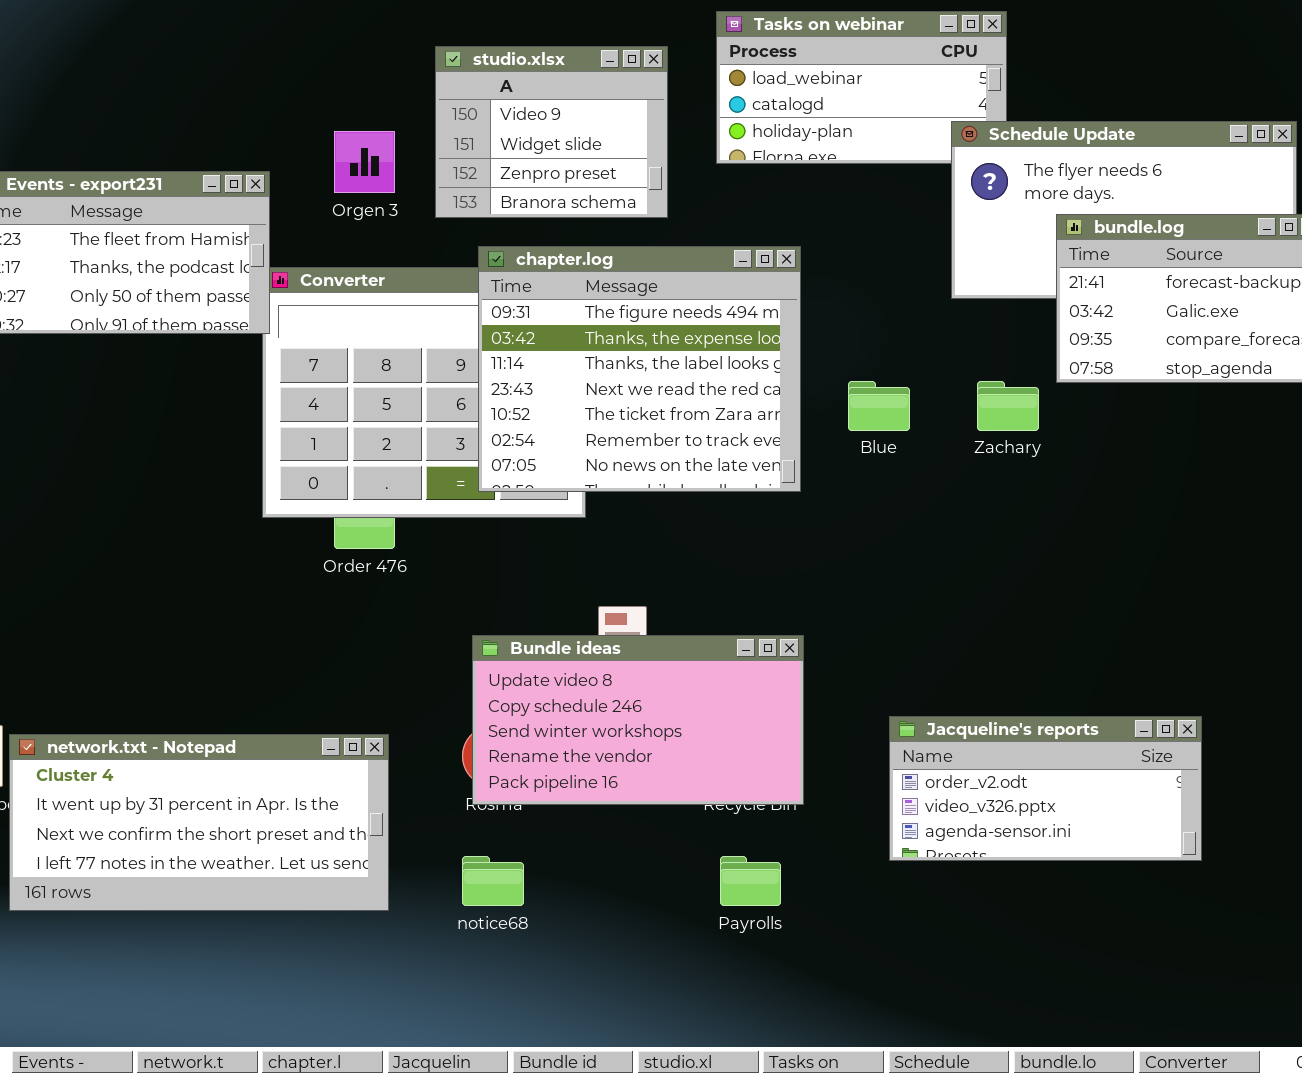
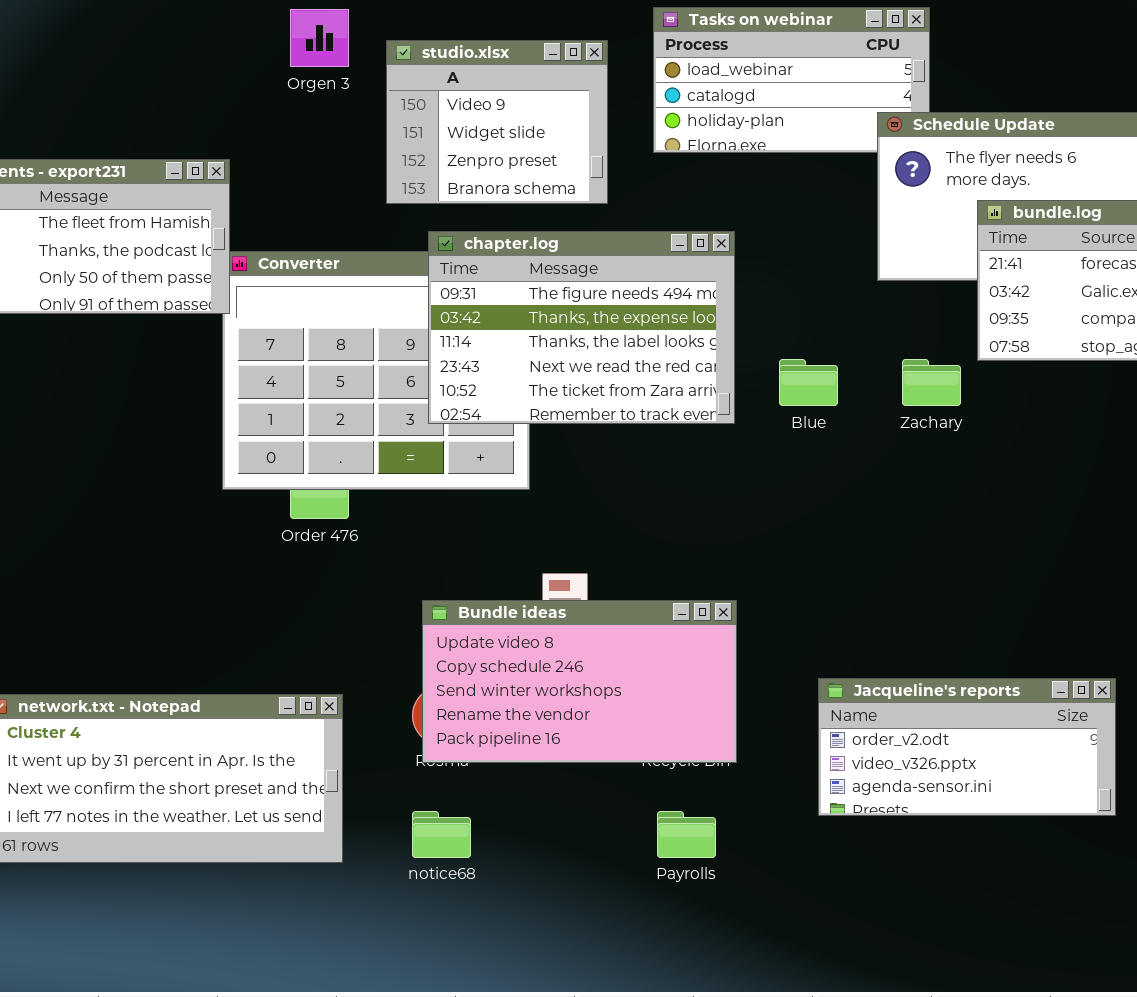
Orgen 3: [334,131,395,193] -> [290,9,349,67], moved
chapter.log: [478,246,801,492] -> [428,231,735,424], resized

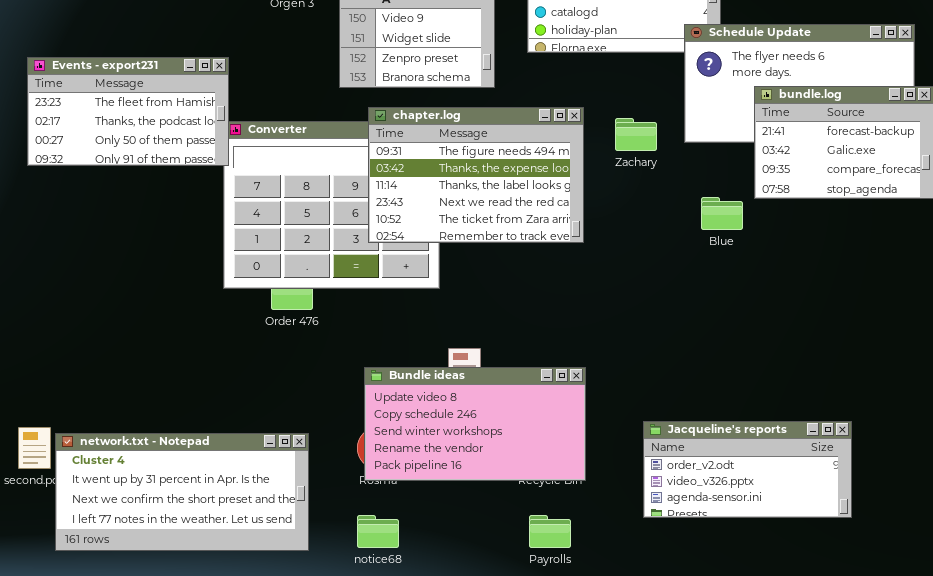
Blue: [779,359,838,406] -> [701,197,743,230], moved
Zachary: [902,359,961,406] -> [615,118,657,151], moved

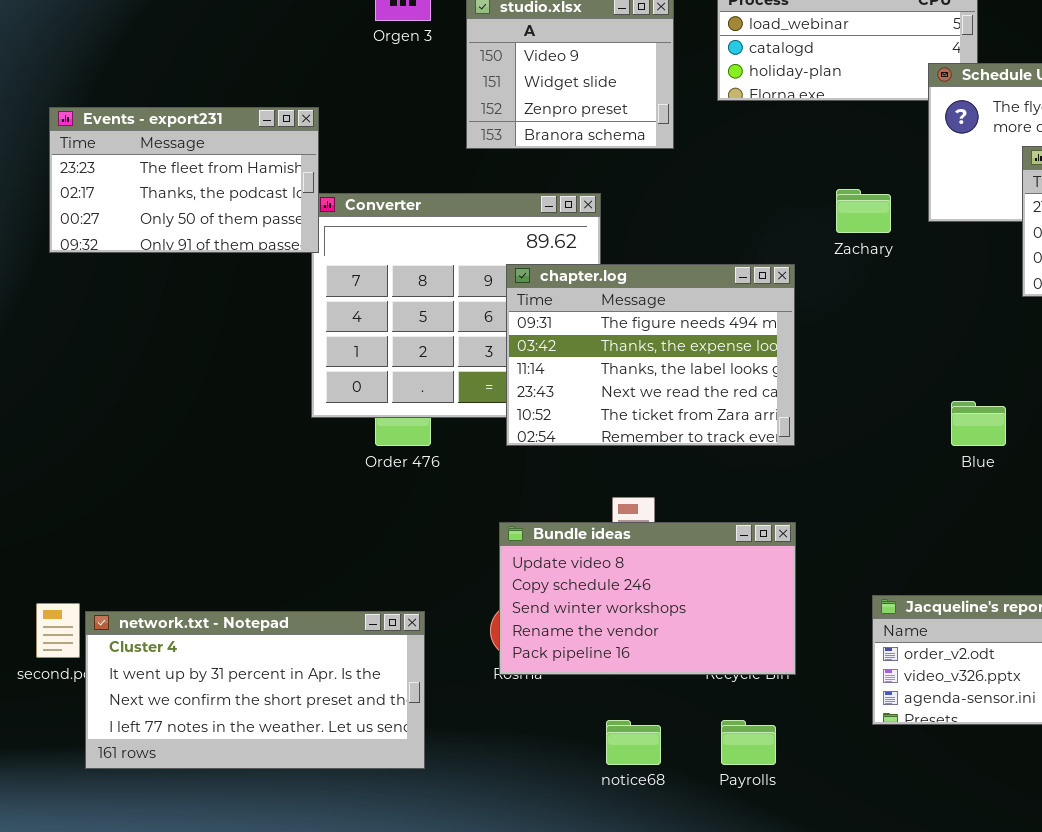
chapter.log: [368,107,584,243] -> [506,264,795,446], moved
Blue: [701,197,743,230] -> [951,401,1006,446], moved
notice68: [357,515,399,548] -> [606,720,661,765], moved

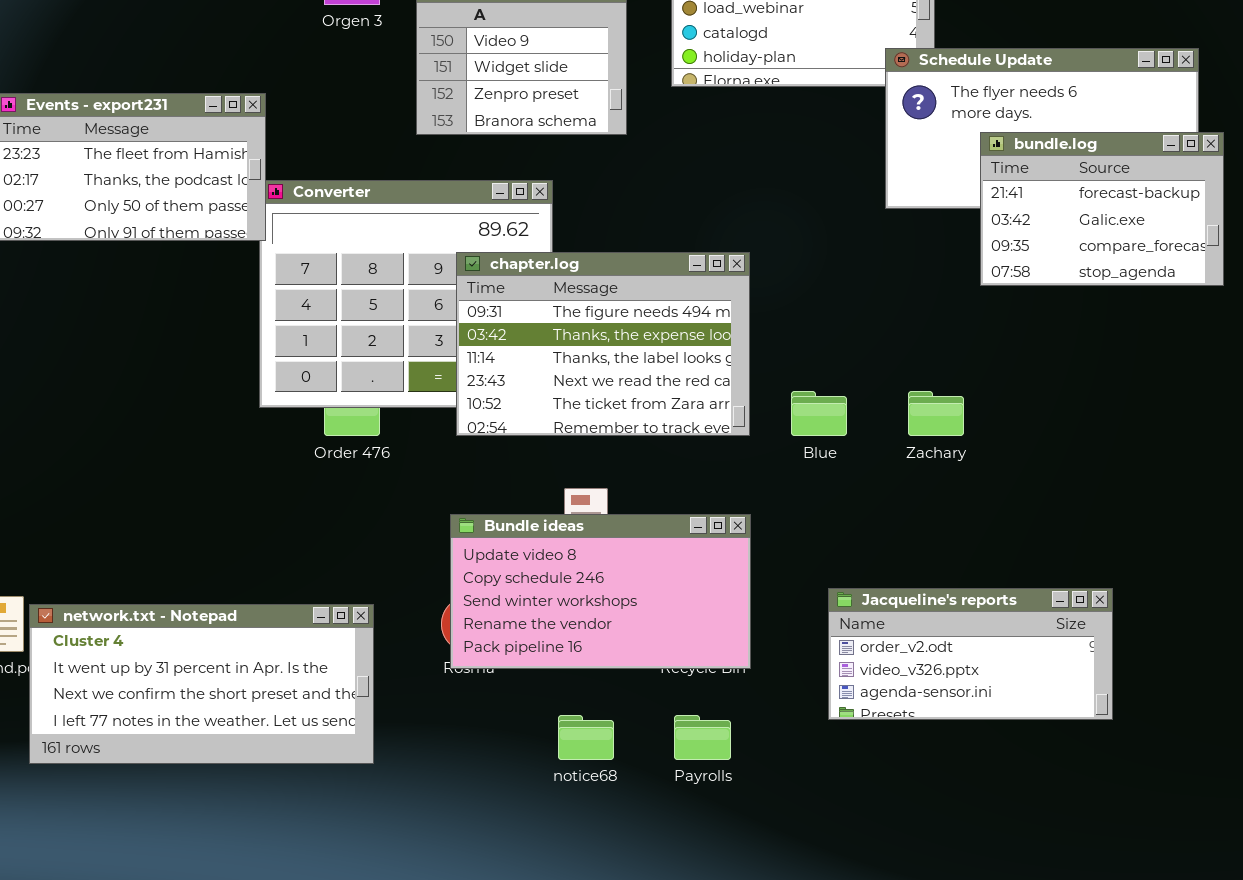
Zachary: [836,189,891,233] -> [908,391,964,436], moved
Blue: [951,401,1006,446] -> [791,391,847,436], moved

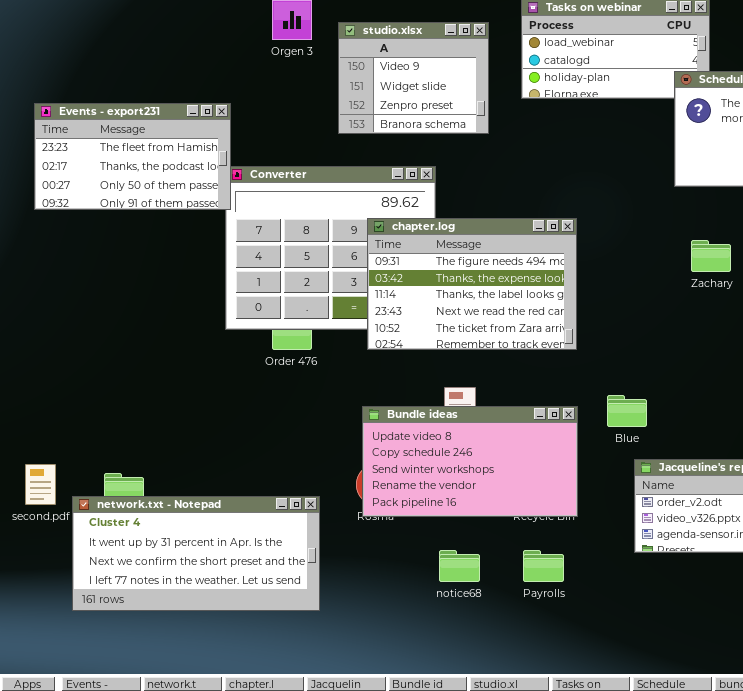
Blue: [791,391,847,436] -> [607,395,647,427], moved
Zachary: [908,391,964,436] -> [691,240,731,272], moved
network.txt - Notepad: [29,604,374,764] -> [72,496,320,611], moved

